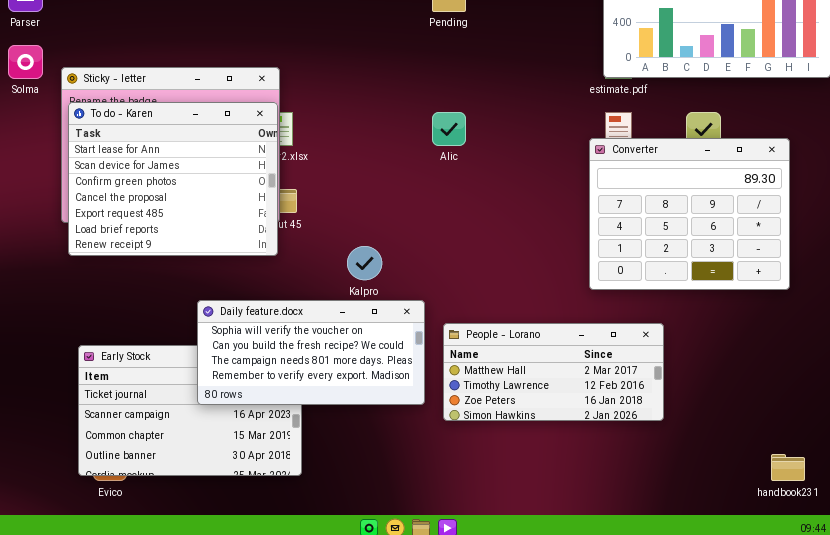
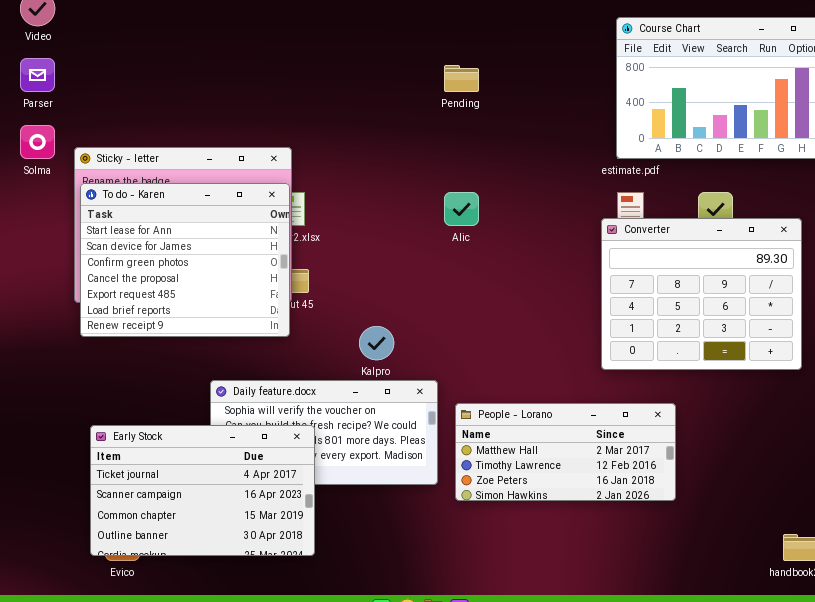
Early Stock: [78,345,302,476] -> [90,425,315,556], raised

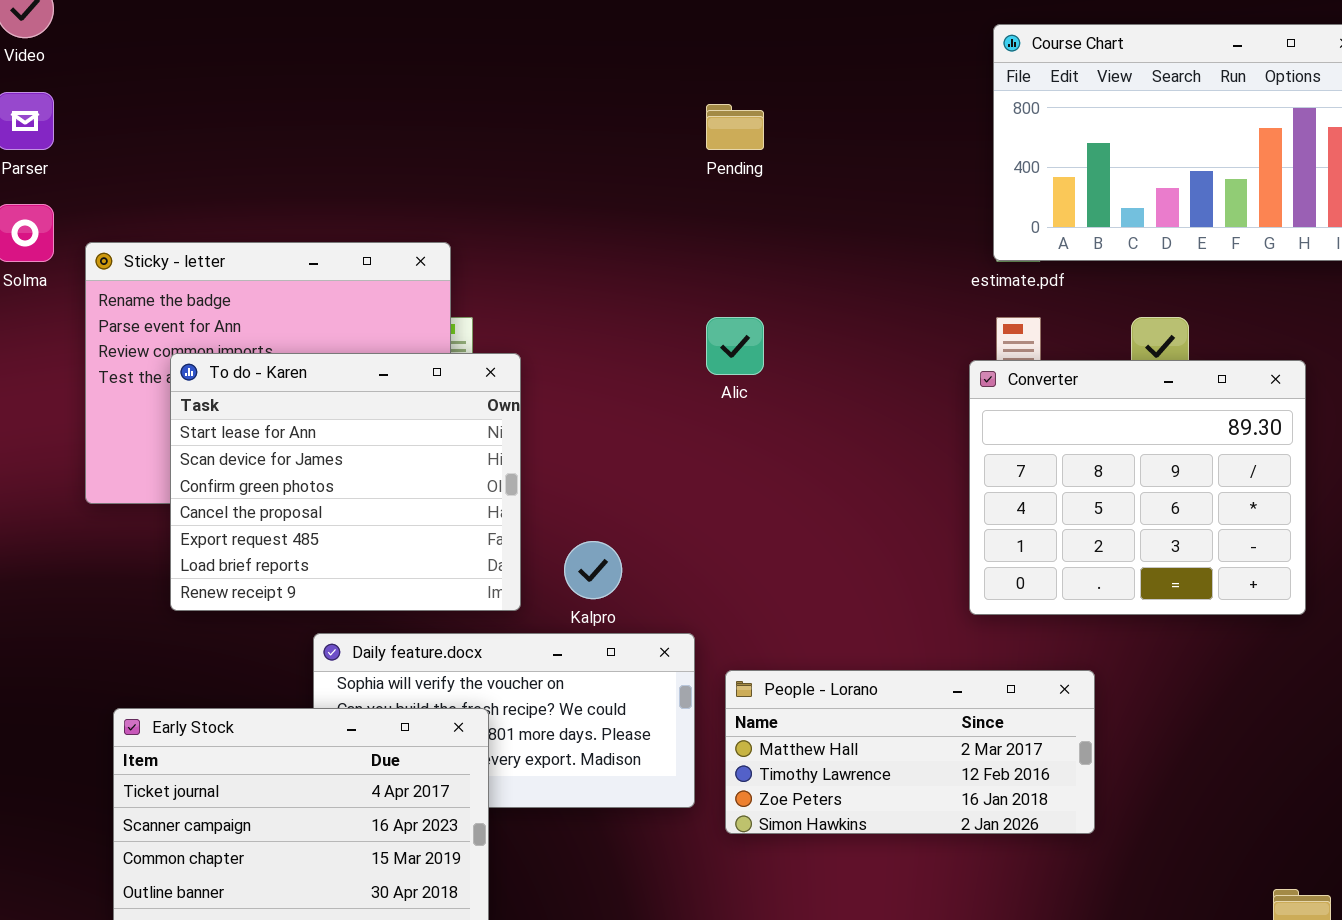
To do - Karen: [80,183,290,337] -> [170,353,521,611], moved

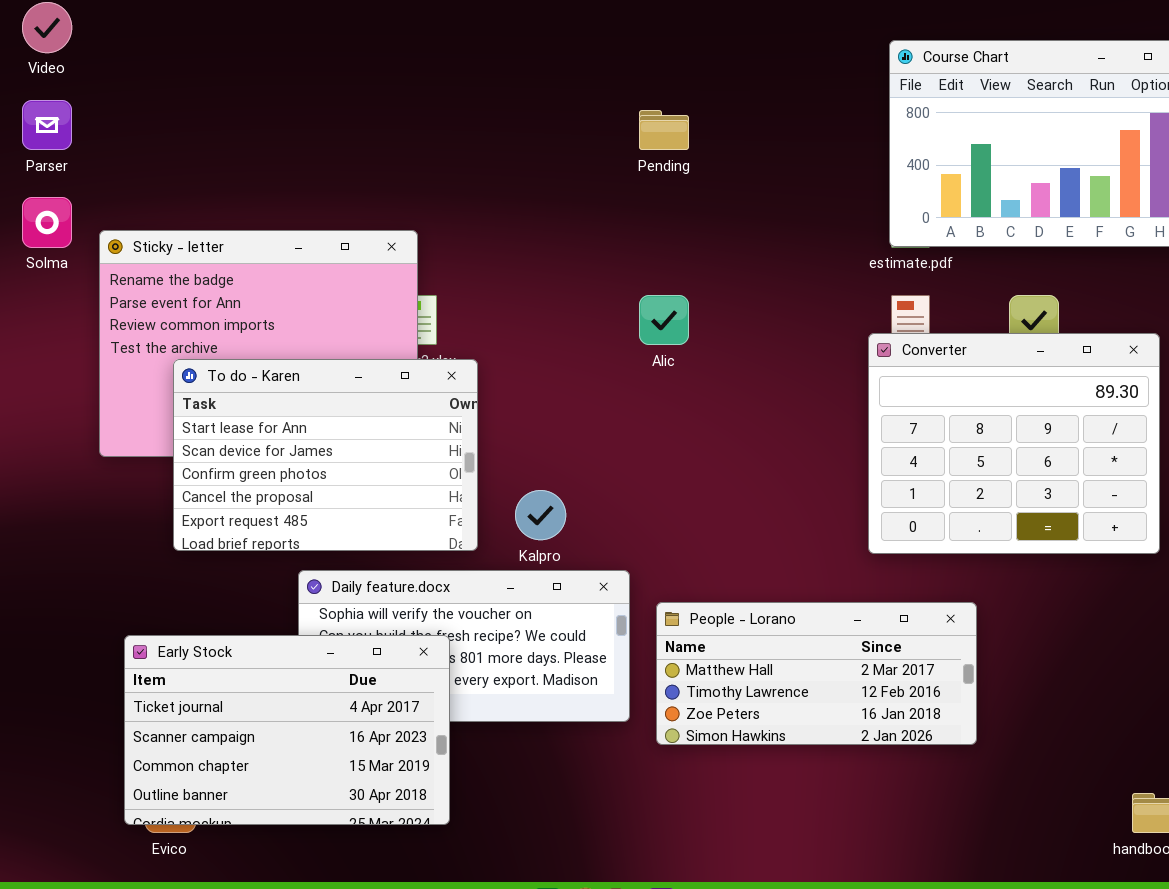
To do - Karen: [170,353,521,611] -> [173,359,478,551], resized

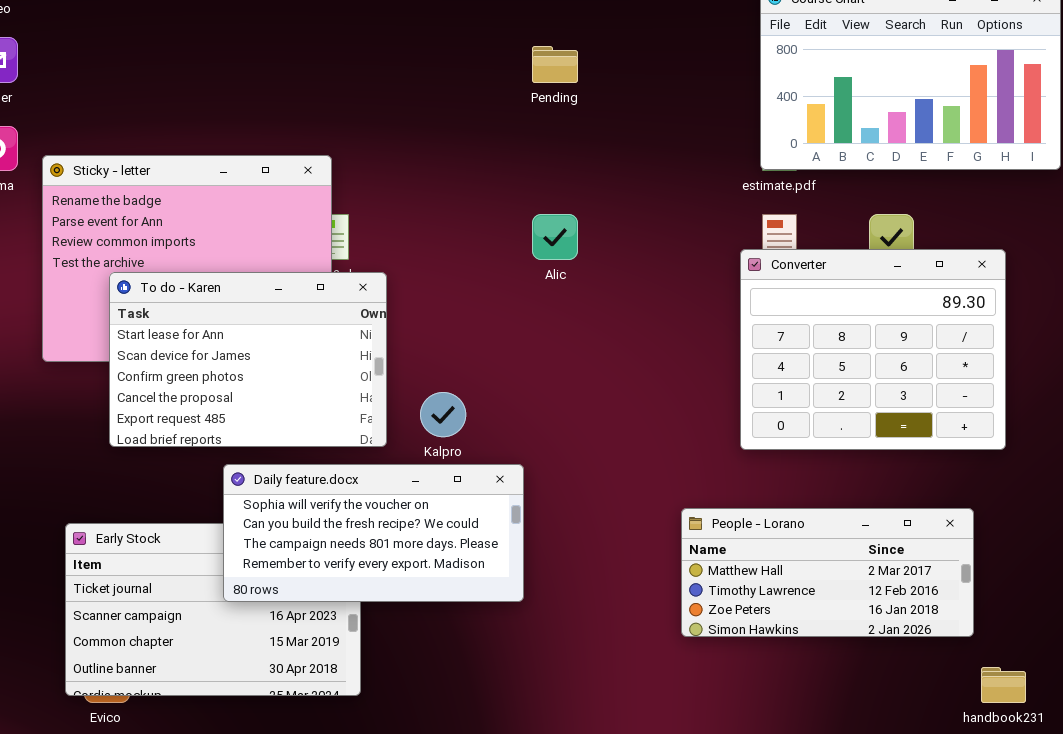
Daily feature.docx: [298,570,630,722] -> [223,464,524,602], raised
People - Lorano: [656,602,977,745] -> [681,508,974,637], moved

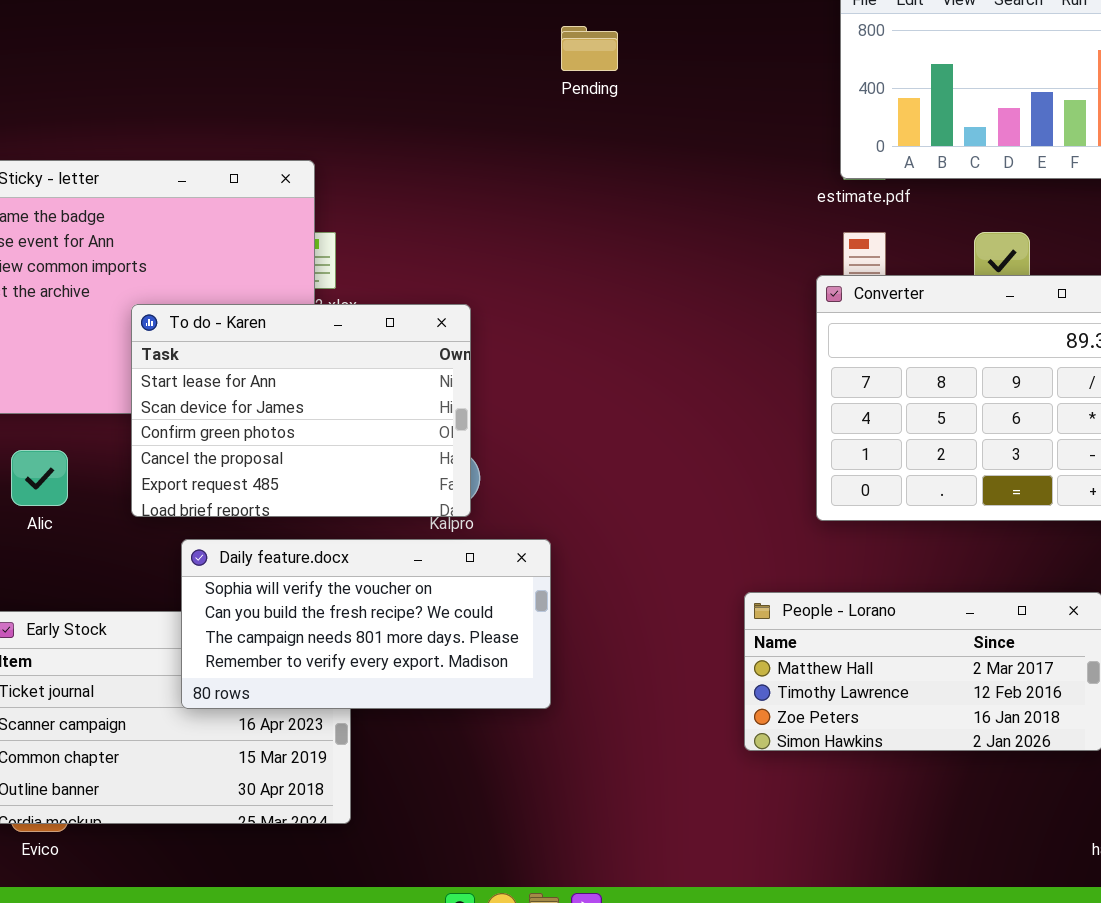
Alic: [532,214,578,260] -> [11,450,68,506], moved
To do - Karen: [109,272,387,447] -> [131,304,471,517], moved

